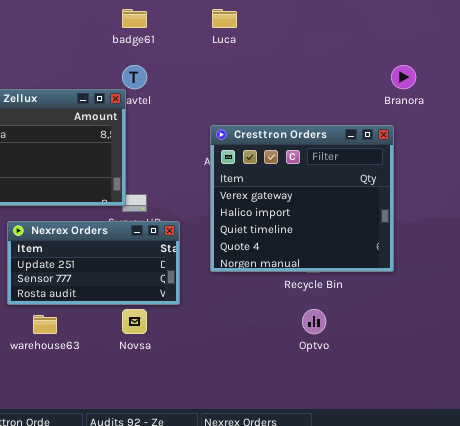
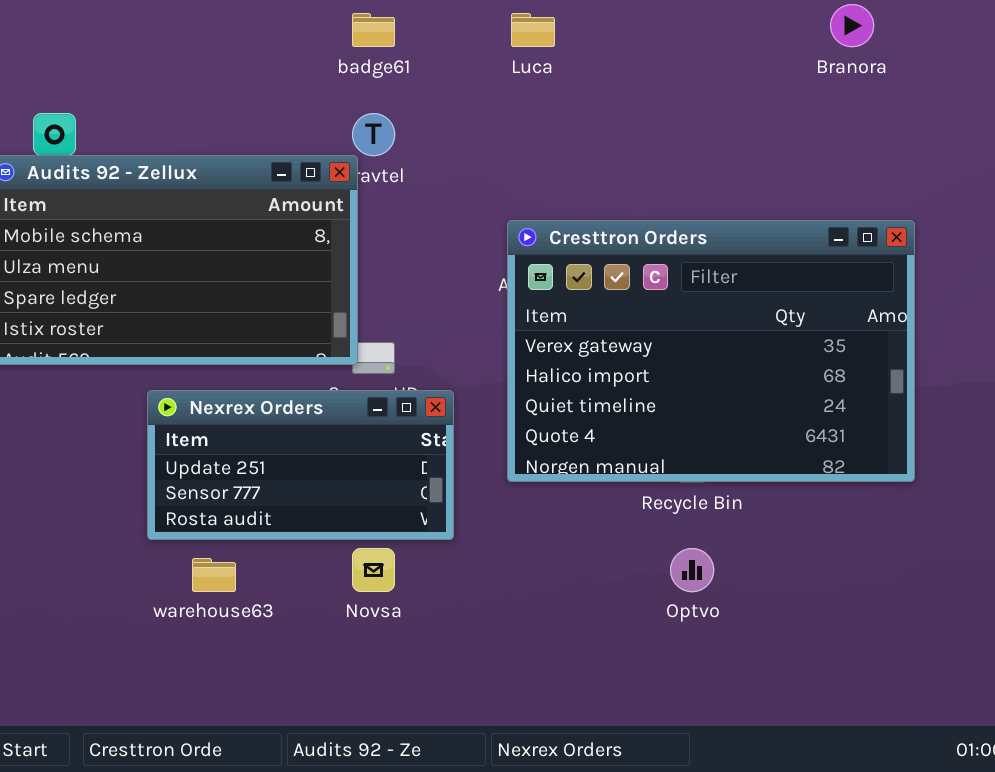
Branora: [391,65,416,89] -> [830,4,874,47], moved
Cresttron Orders: [210,125,394,272] -> [507,220,915,482], resized

